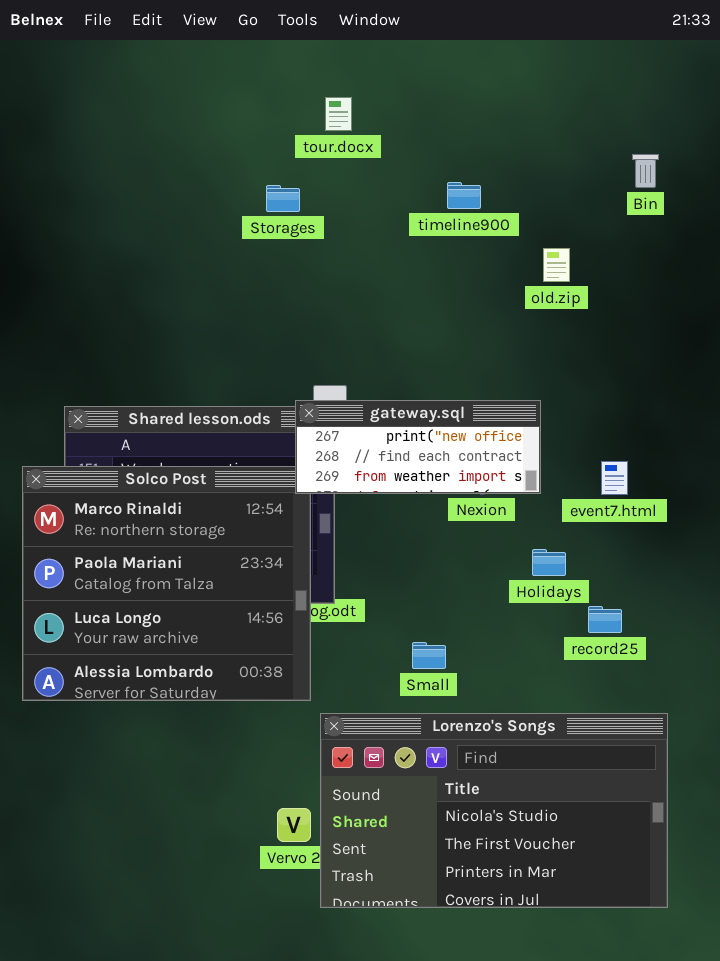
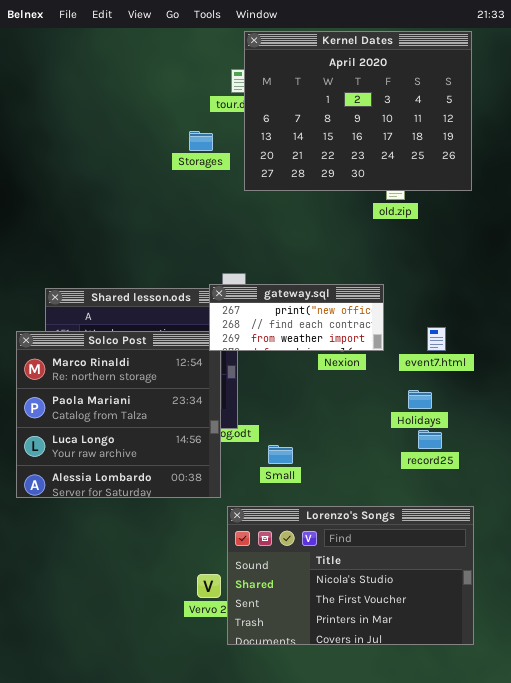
Kernel Dates: none -> [244,31,472,191], opened
Holidays: [532,549,566,576] -> [408,390,432,409], moved
Small: [412,642,446,669] -> [268,445,293,464], moved

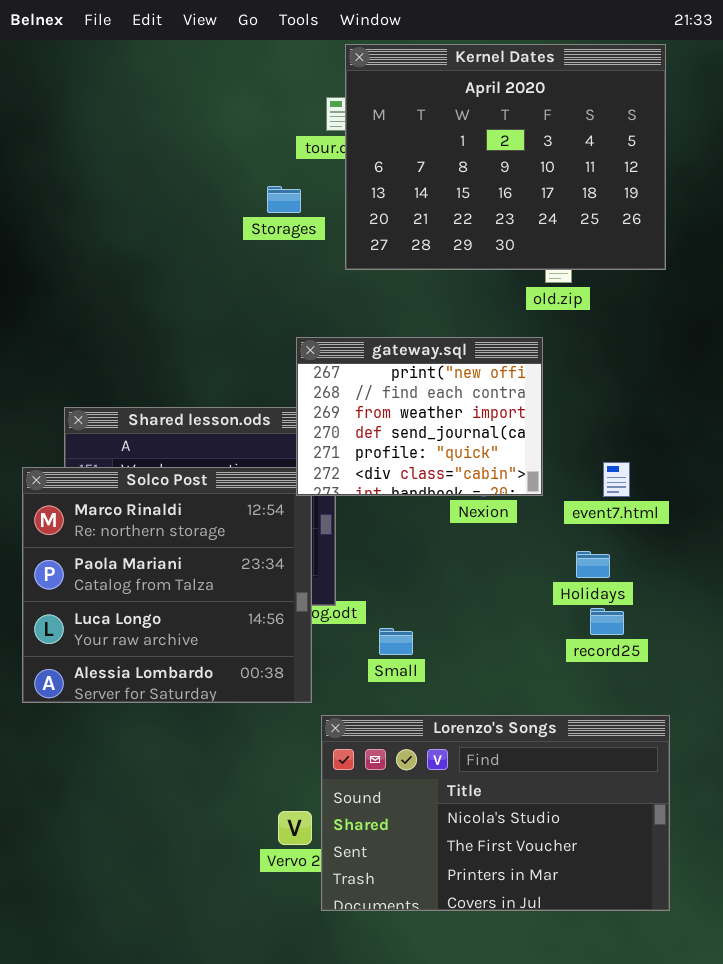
gateway.sql: [209,284,384,351] -> [296,337,543,496], resized

